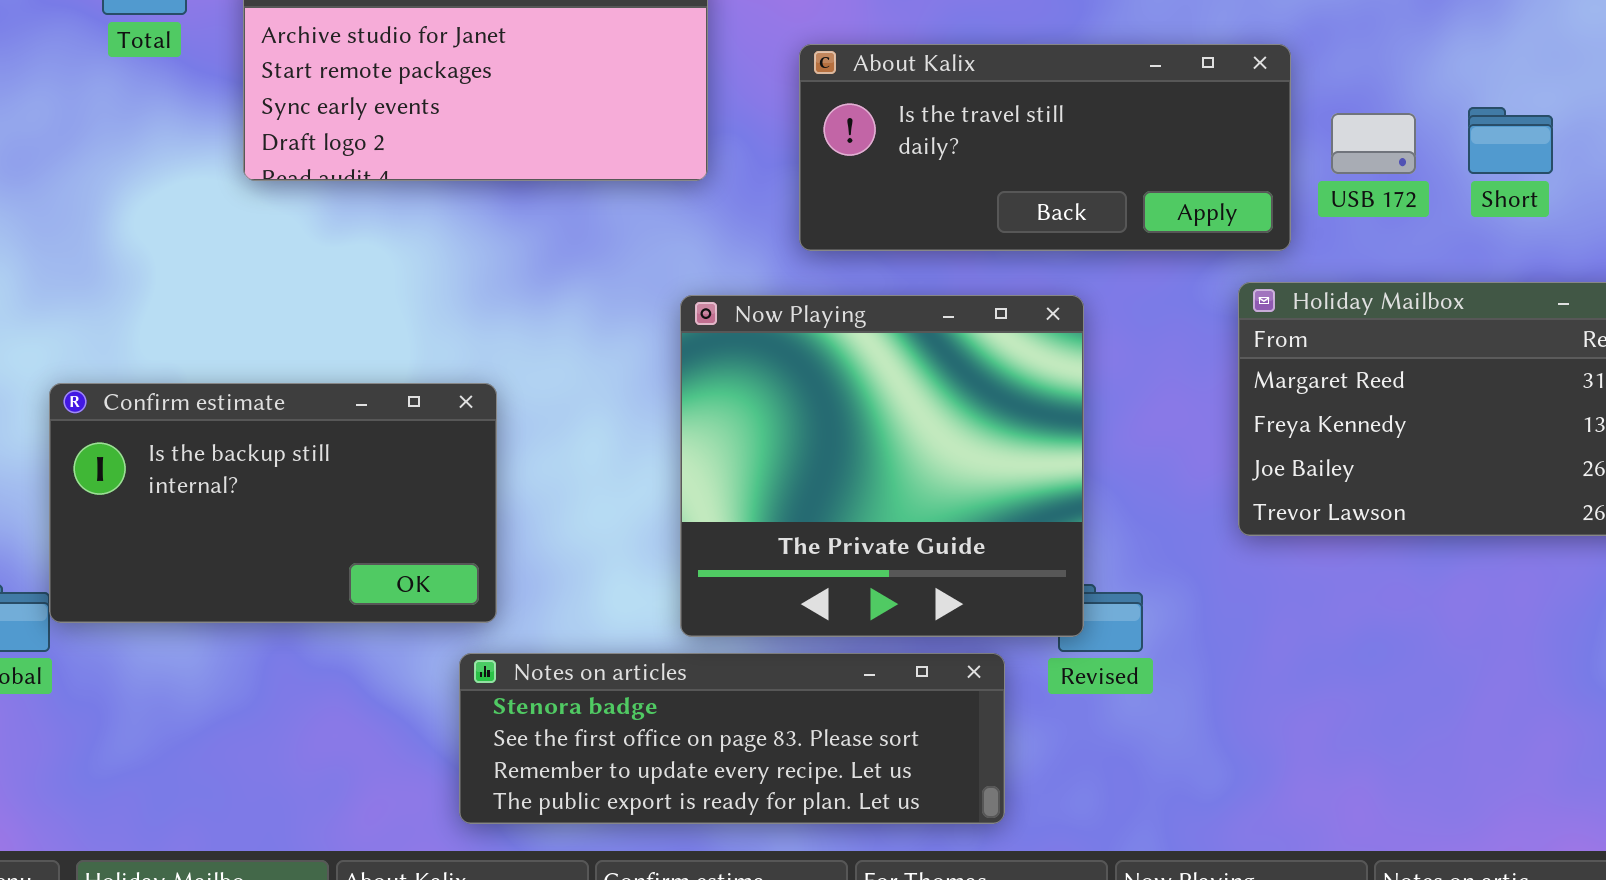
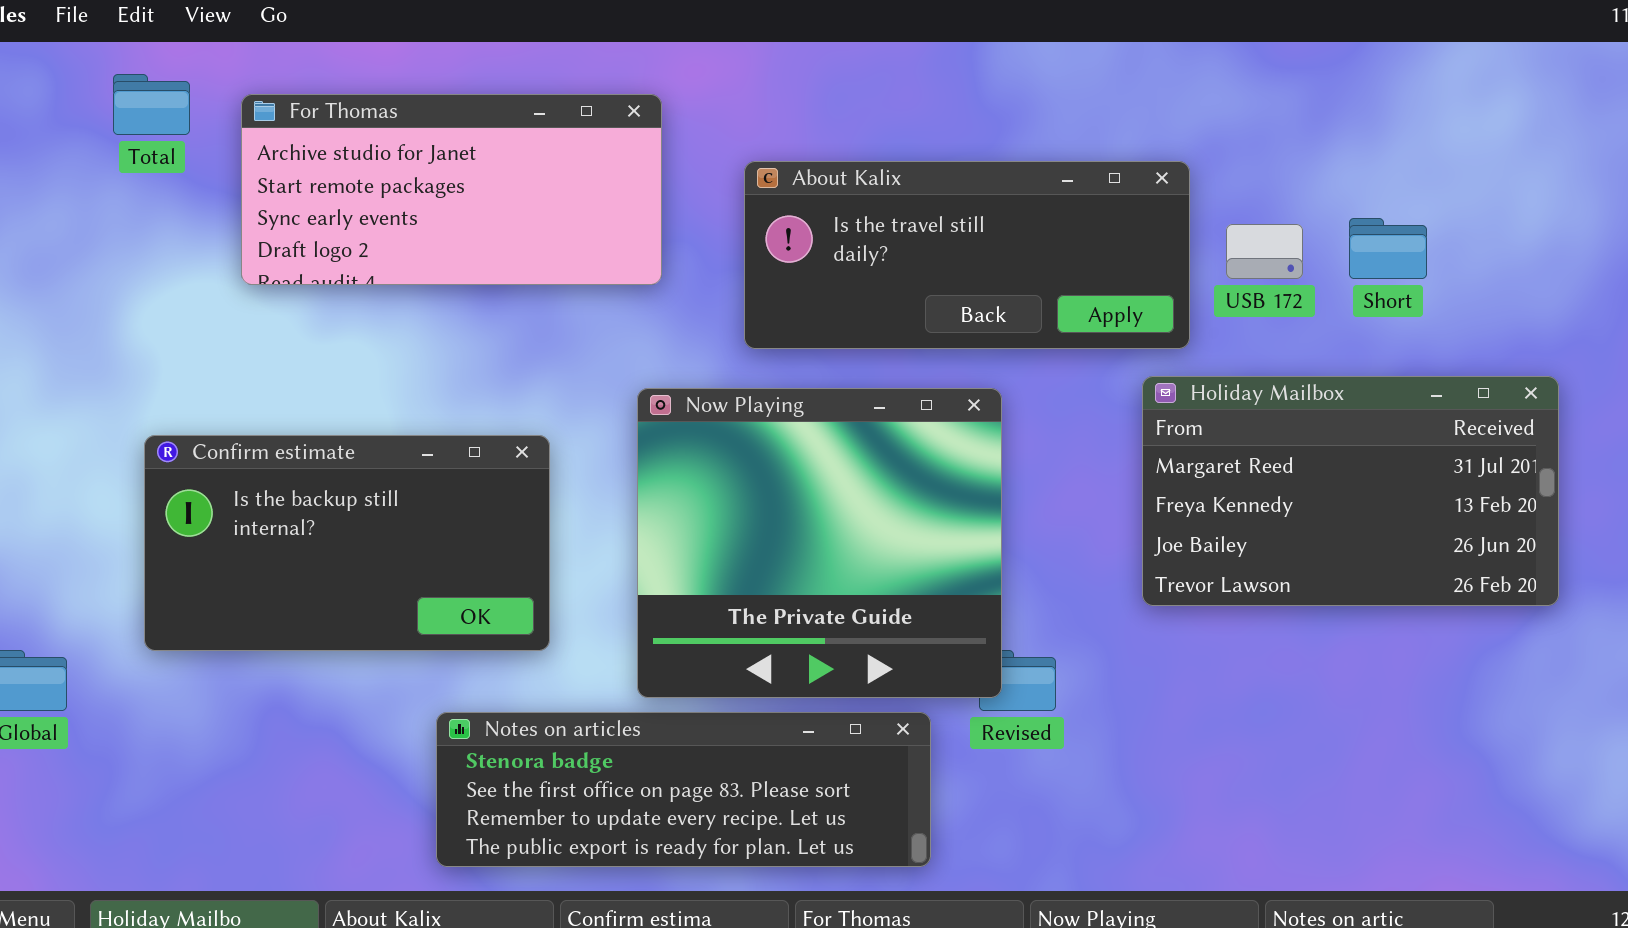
Confirm estimate: [49,383,497,623] -> [144,435,550,651], moved

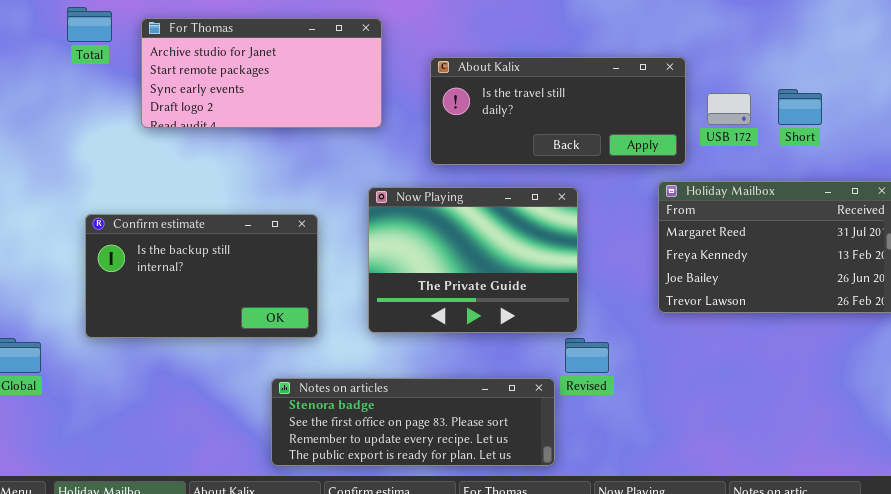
Now Playing: [637,388,1002,698] -> [368,187,578,333], resized
Notes on articles: [436,712,931,867] -> [271,378,555,466], moved

